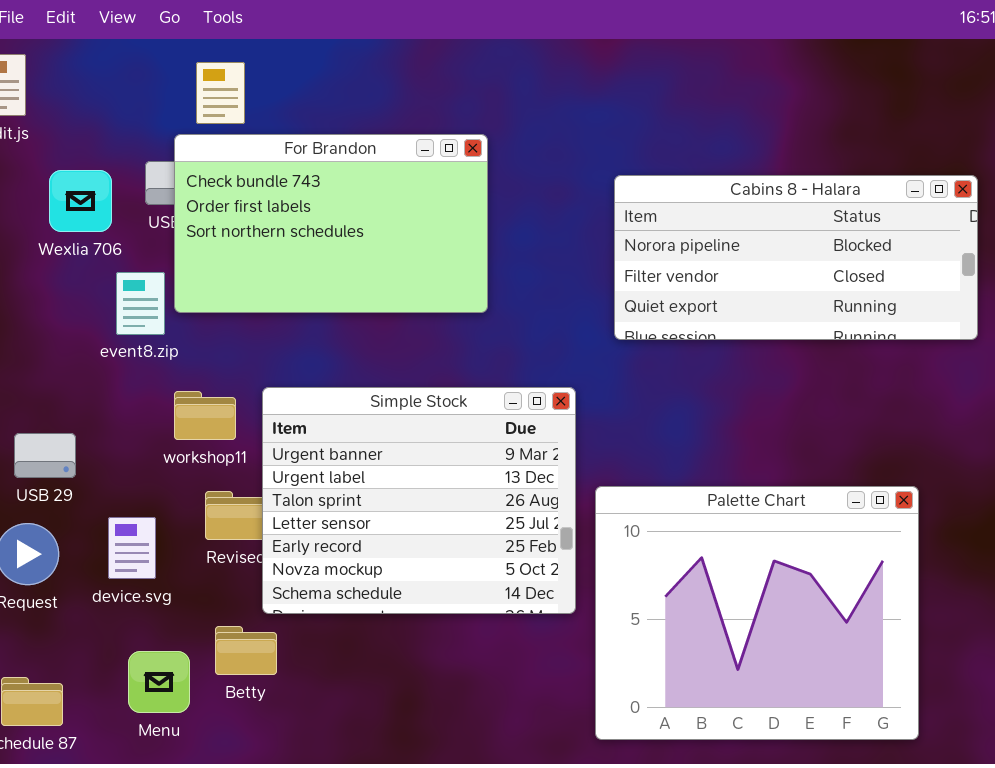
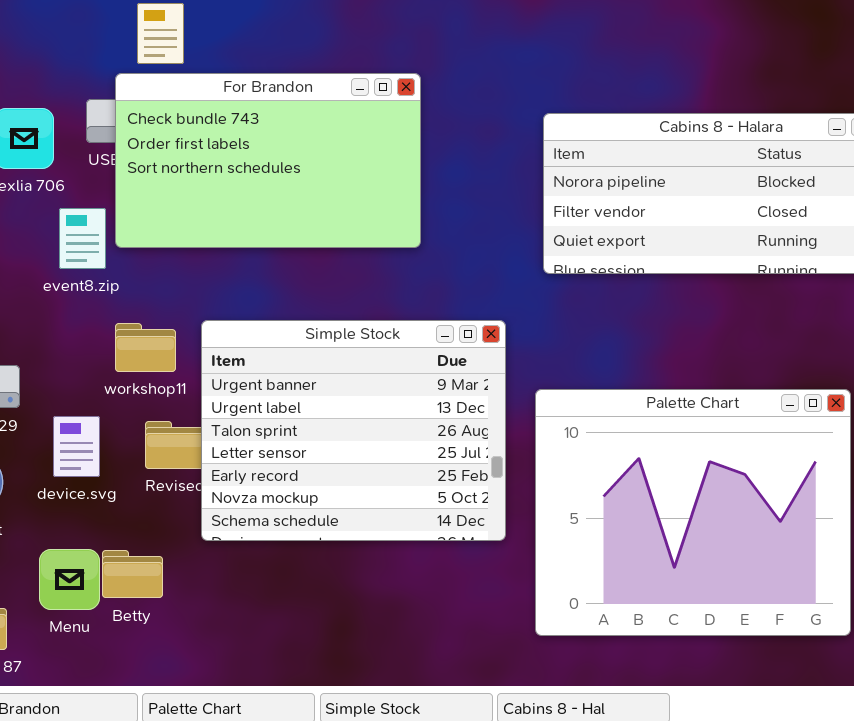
Palette Chart: [595,486,919,740] -> [535,389,851,636], moved
device.svg: [108,517,156,579] -> [53,416,100,477], moved
Betty: [215,626,277,675] -> [102,550,163,598], moved
Menu: [128,651,190,713] -> [39,549,100,610], moved

